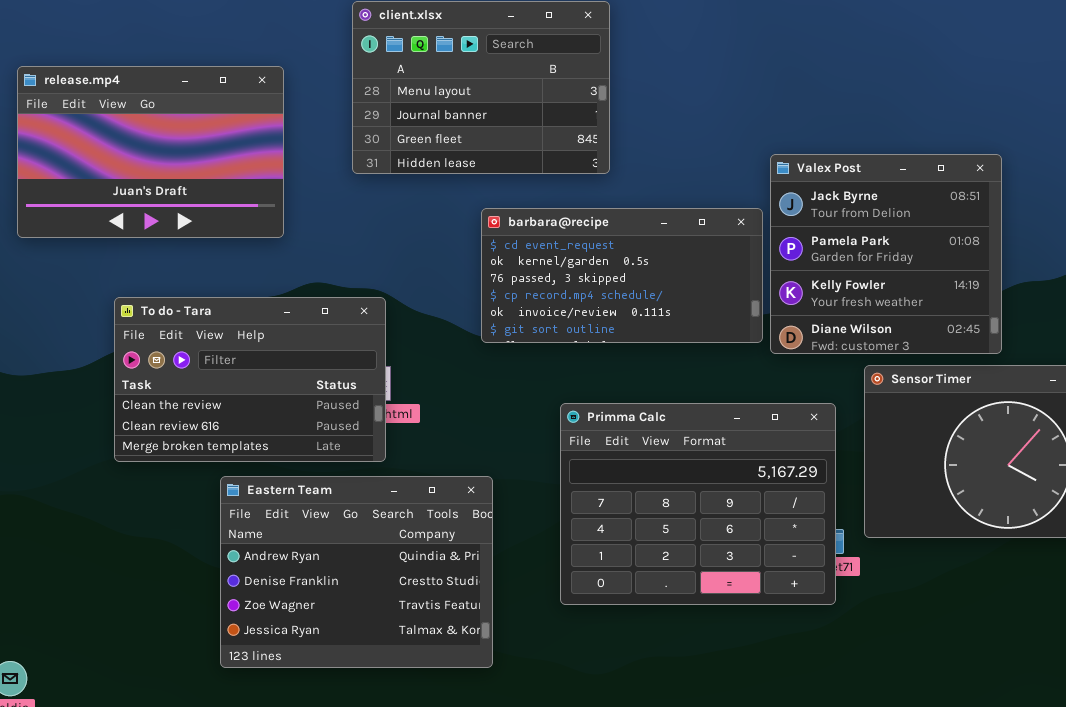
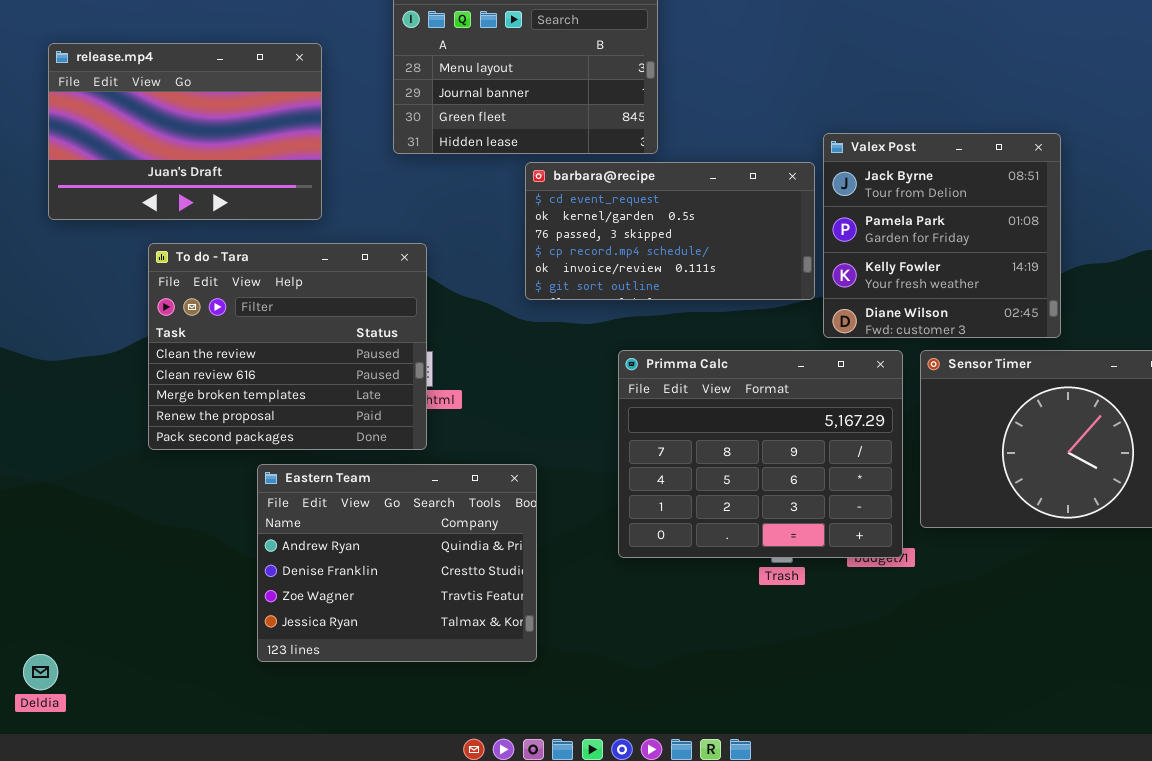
barbara@recipe: [481,208,763,343] -> [525,162,815,300], moved
To do - Tara: [114,297,386,462] -> [148,243,427,450], resized
Primma Calc: [560,403,836,605] -> [618,350,903,558], moved

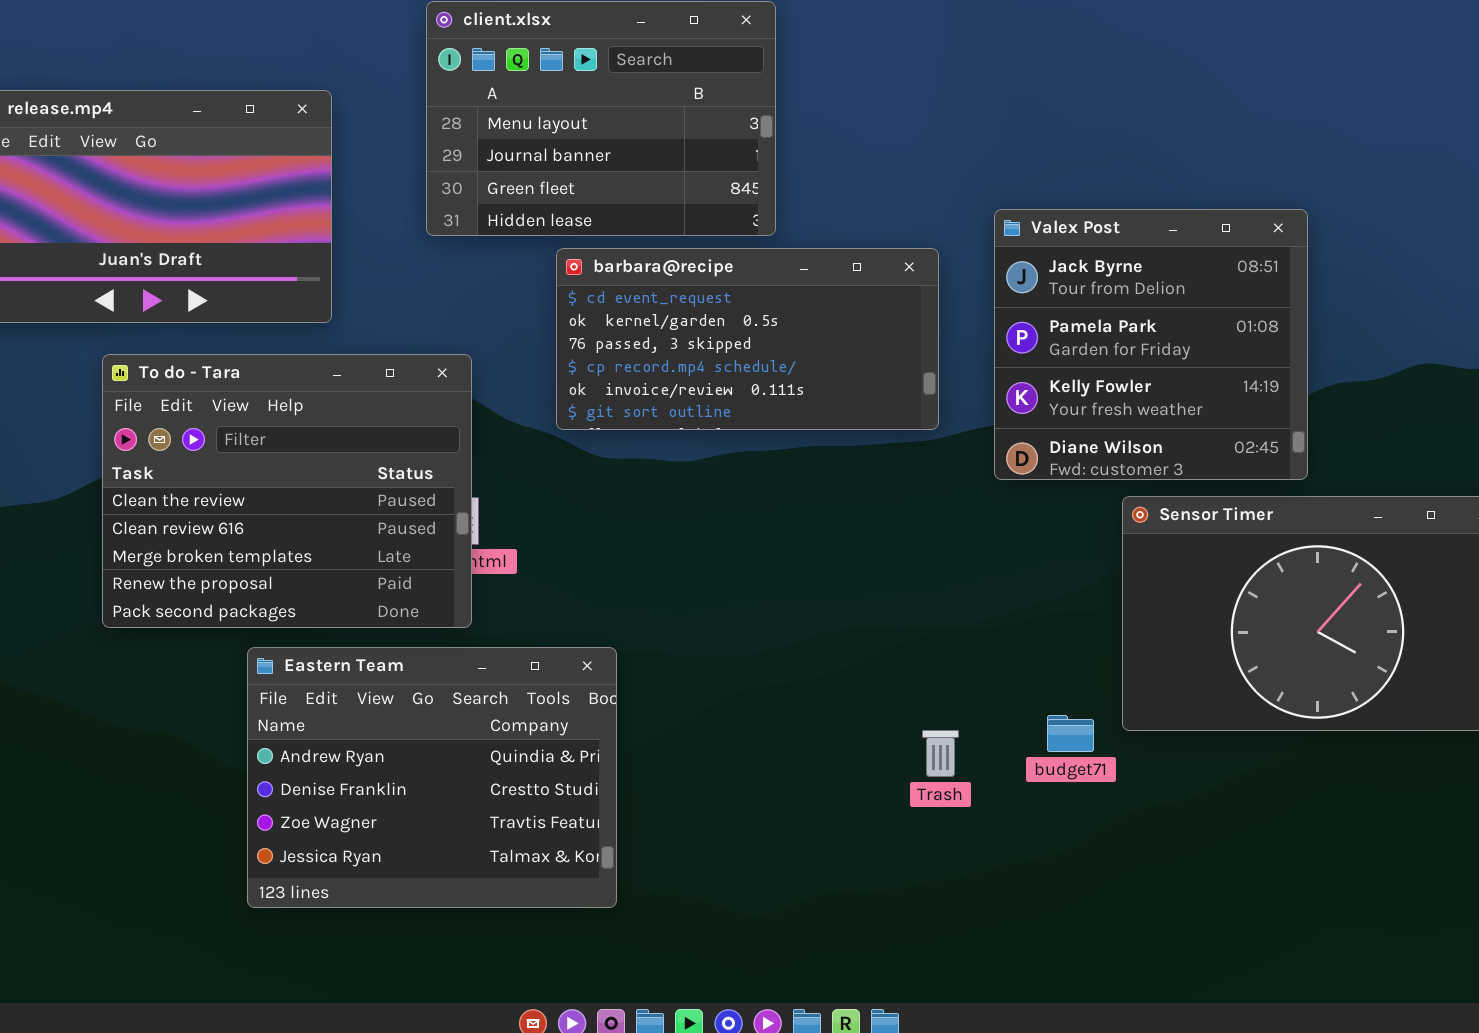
barbara@recipe: [525,162,815,300] -> [556,248,939,430], moved
Primma Calc: [618,350,903,558] -> none, closed

